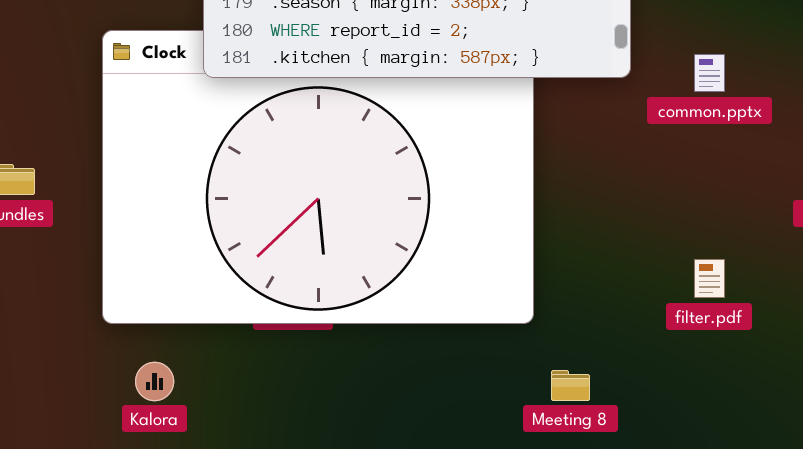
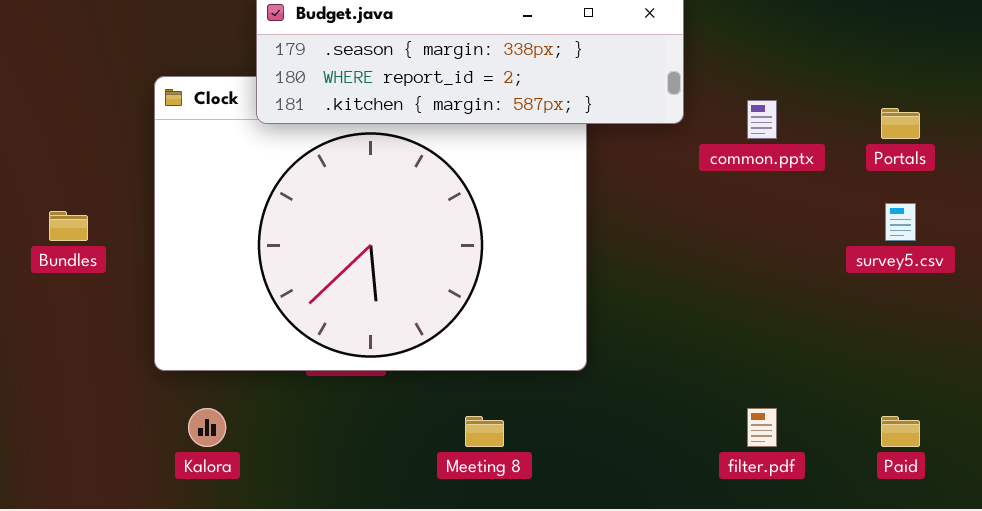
filter.pdf: [694,259,725,298] -> [747,408,777,447], moved
Meeting 8: [551,370,590,401] -> [465,416,504,447], moved

